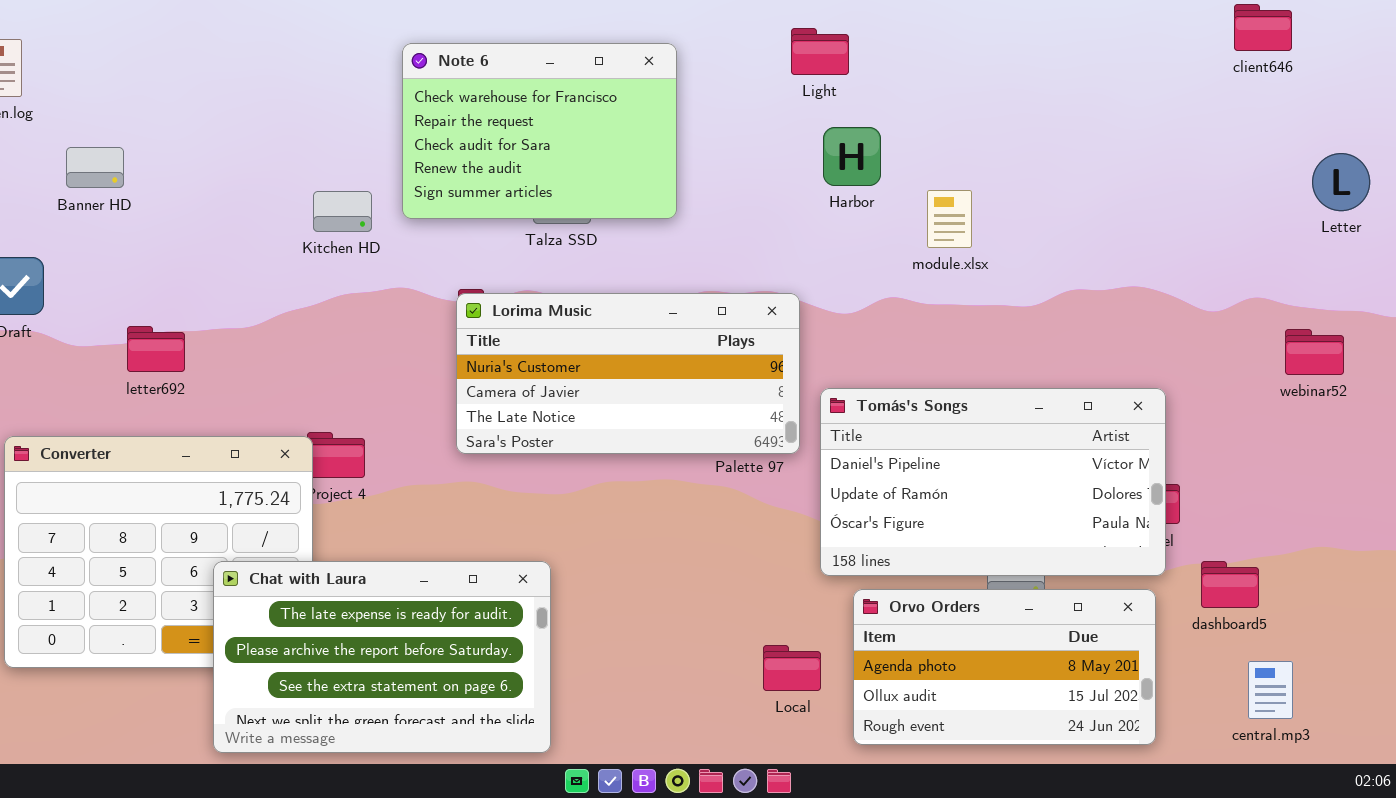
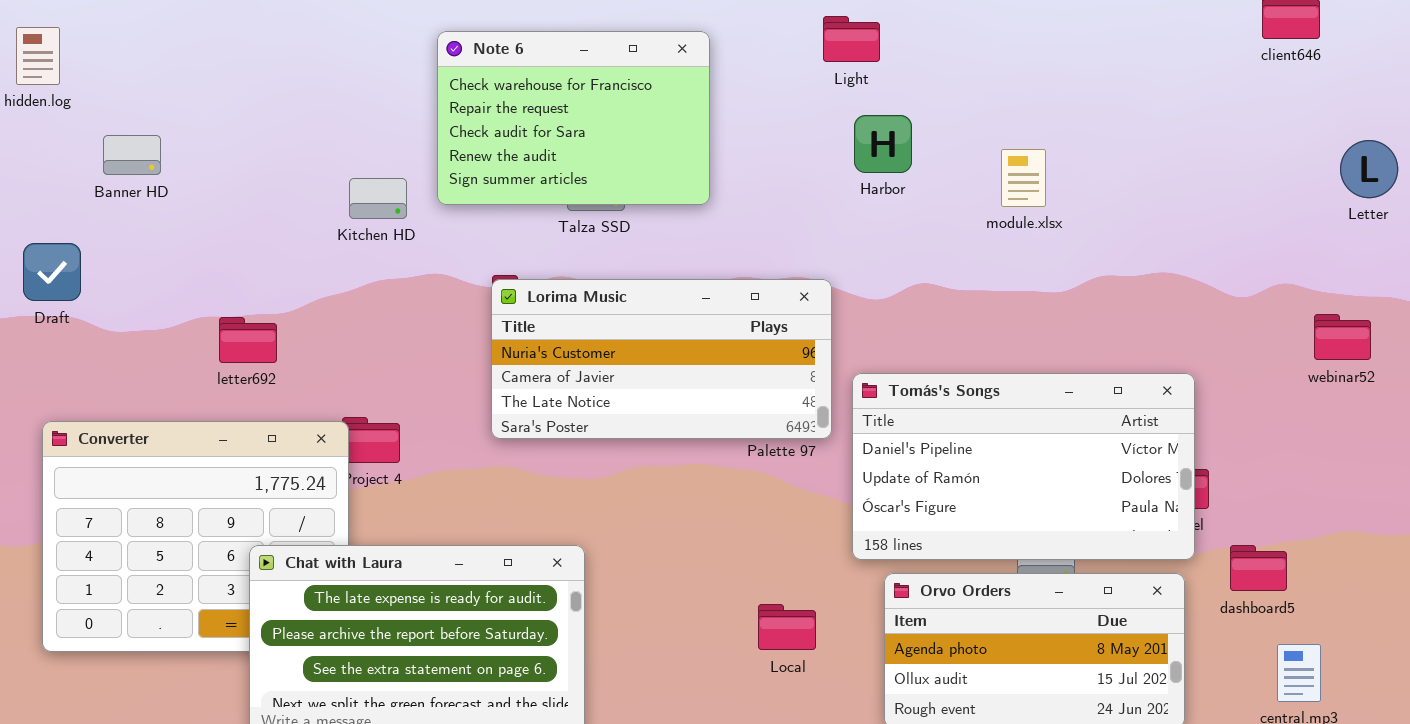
module.xlsx: [927,190,972,248] -> [1001,149,1046,207], moved
letter692: [127,326,185,372] -> [219,317,277,363], moved
Local: [763,645,821,691] -> [758,604,816,650], moved

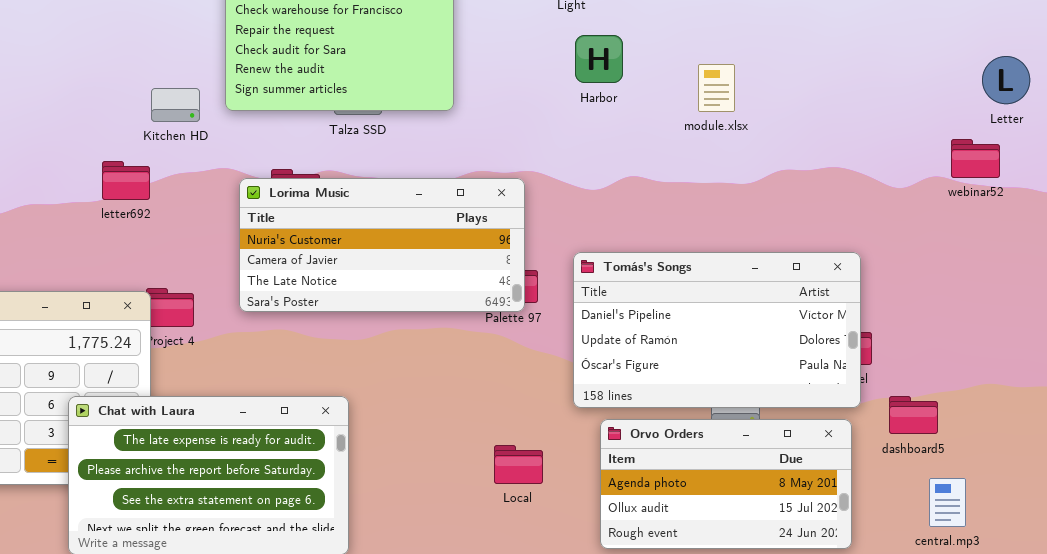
Lorima Music: [491,279,832,439] -> [239,178,525,312], moved
webinar52: [1314,314,1371,360] -> [951,139,1000,178], moved
letter692: [219,317,277,363] -> [102,161,150,200], moved

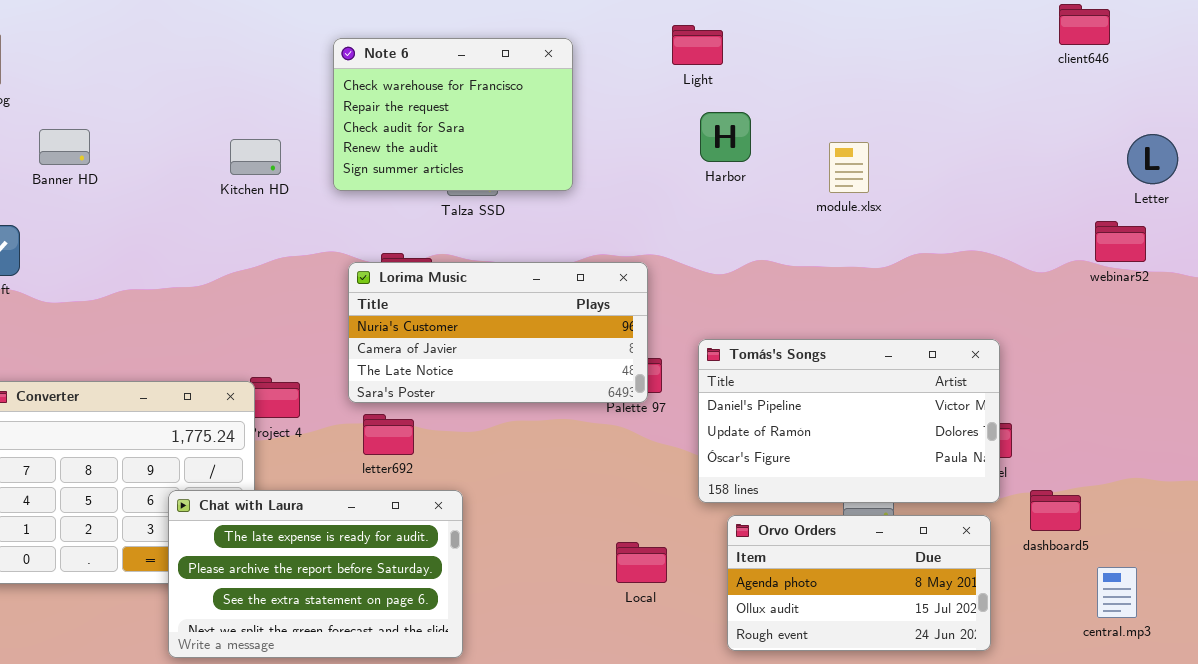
Kitchen HD: [151,88,200,122] -> [230,139,281,175], moved
letter692: [102,161,150,200] -> [363,414,414,455], moved
central.mp3: [929,478,966,527] -> [1097,567,1137,618], moved

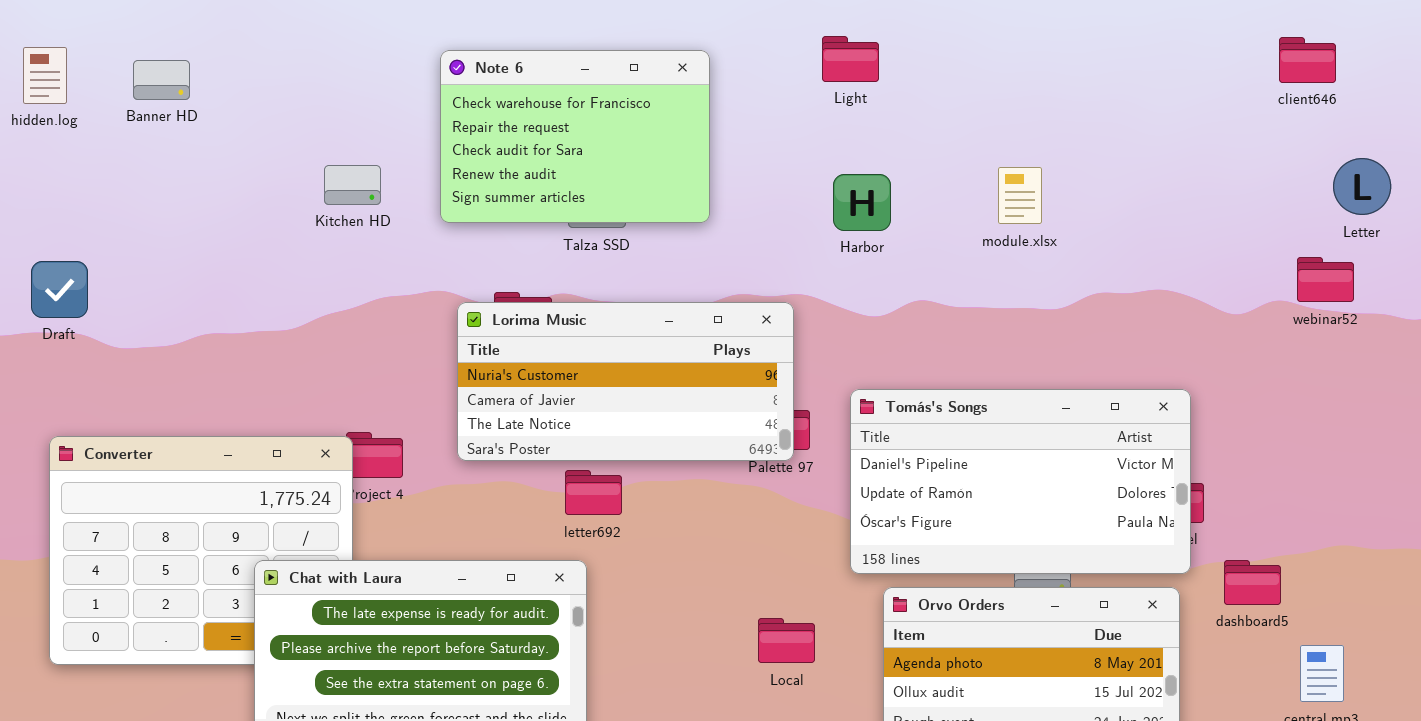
client646: [1059,4,1110,45] -> [1279,37,1336,83], moved
Harbor: [700,112,751,162] -> [833,174,891,231], moved
Banner HD: [39,129,90,165] -> [133,60,190,100], moved
letter692: [363,414,414,455] -> [565,470,622,515], moved

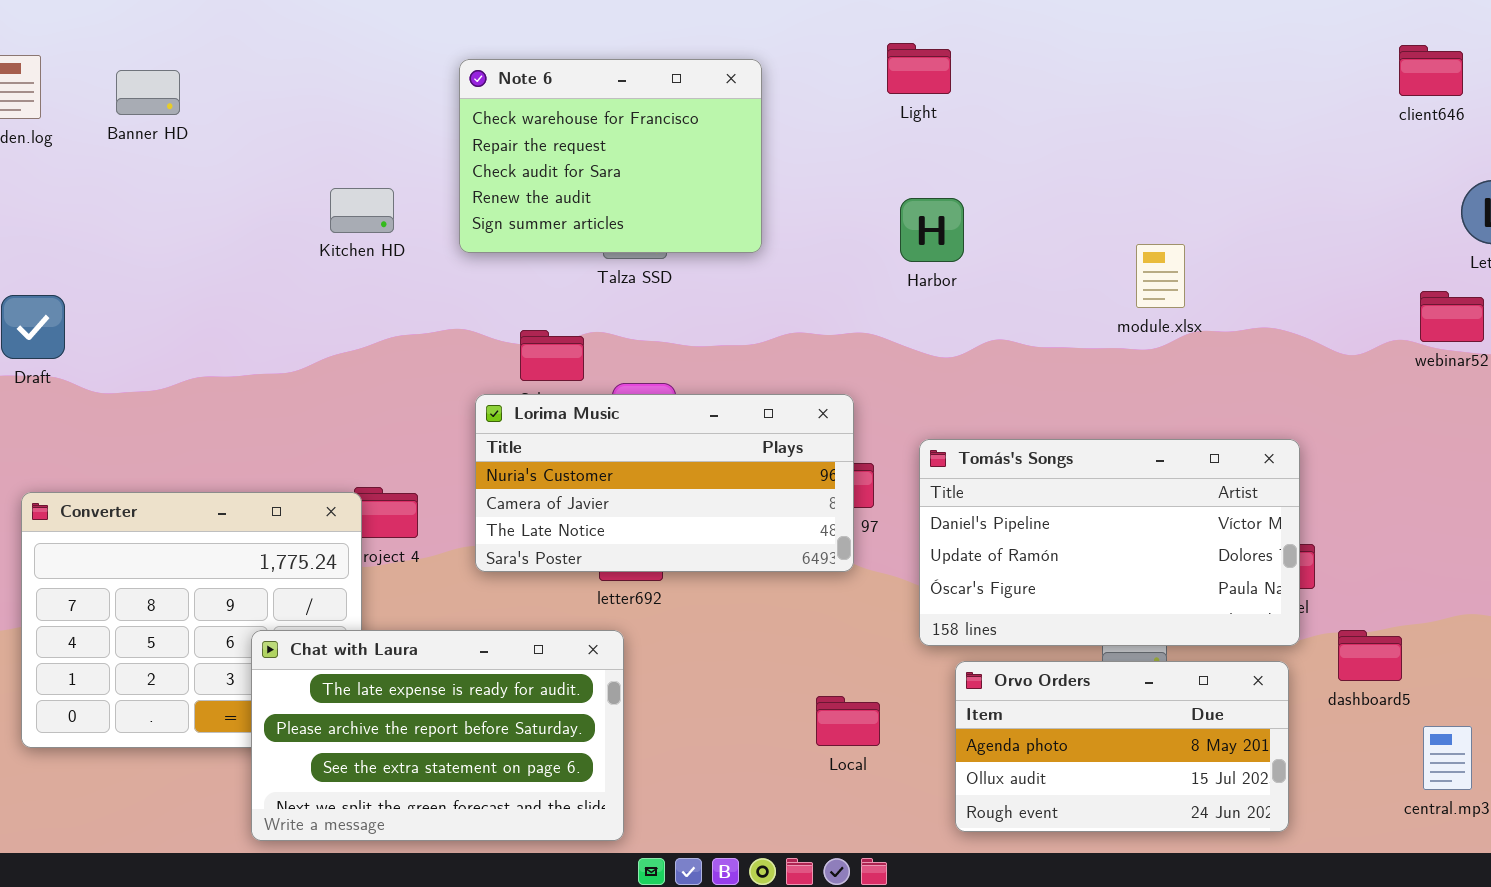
module.xlsx: [998,167,1042,224] -> [1136,244,1185,308], moved
Lorima Music: [457,302,794,461] -> [475,394,854,572], moved

